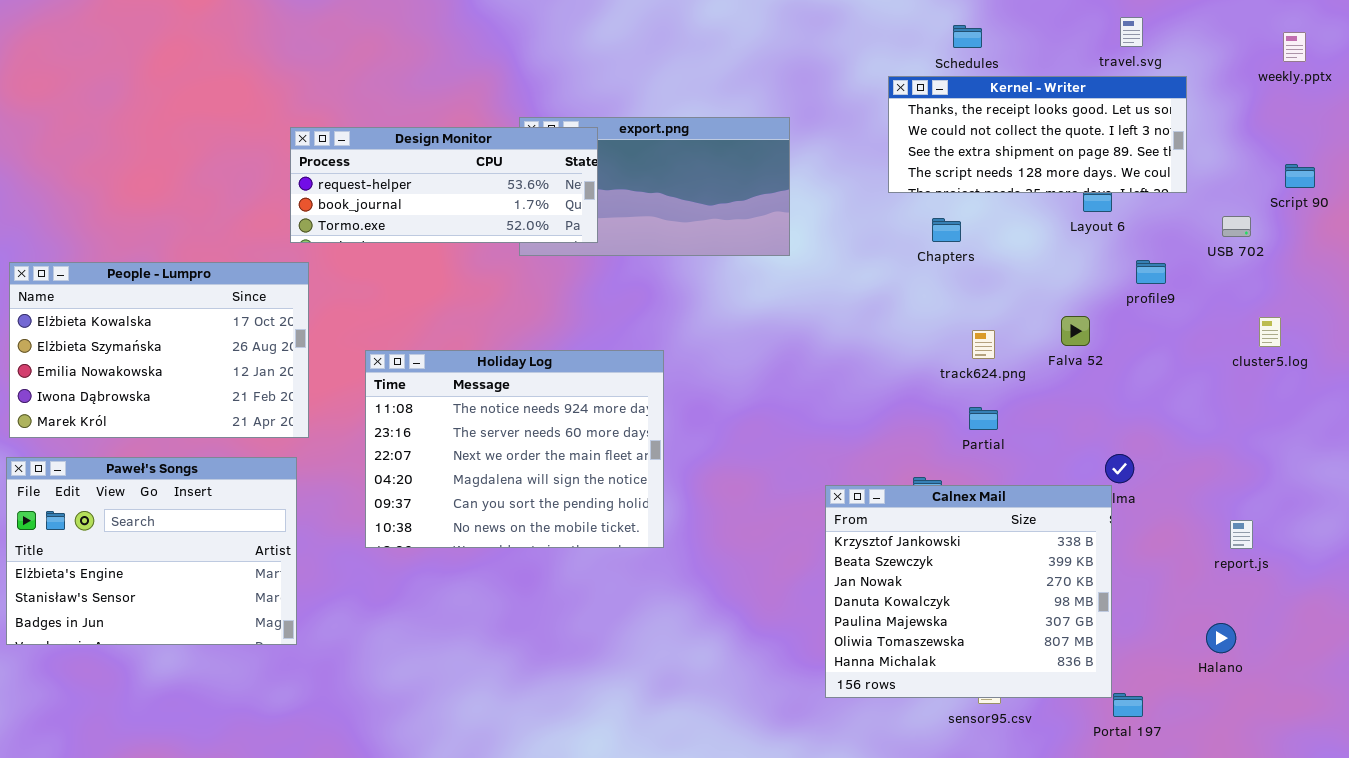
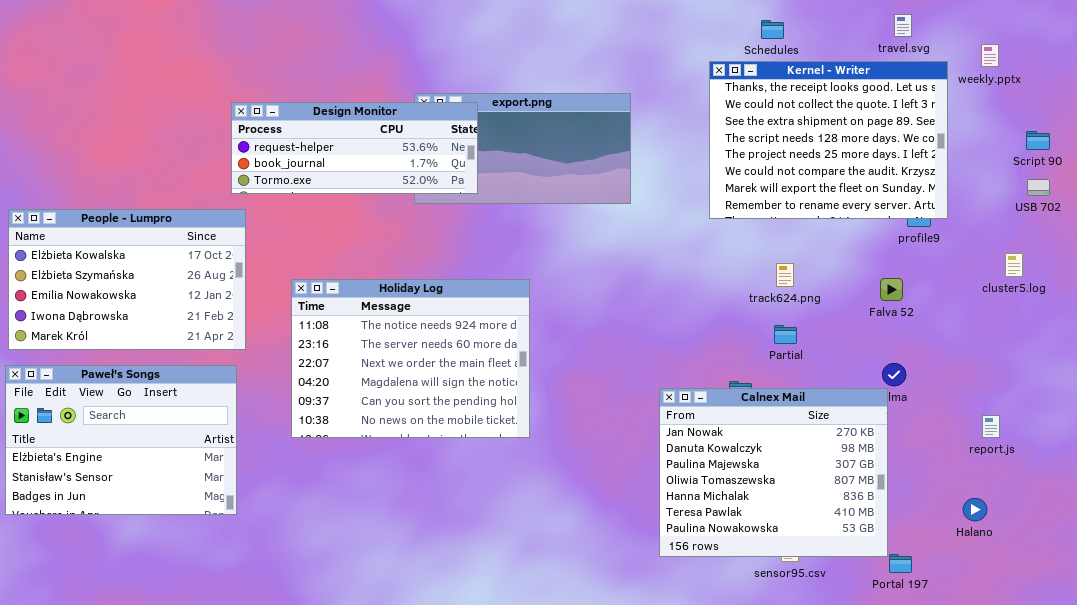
weekly.pptx: [1283,32,1306,62] -> [981,44,999,67], moved
Kernel - Writer: [888,76,1187,193] -> [709,61,948,219], resized
USB 702: [1222,216,1251,237] -> [1027,179,1050,196], moved
Falva 52: [1061,316,1090,346] -> [880,278,903,301], moved
Calnex Mail: [825,485,1112,698] -> [659,388,888,557], scrolled down 2 rows

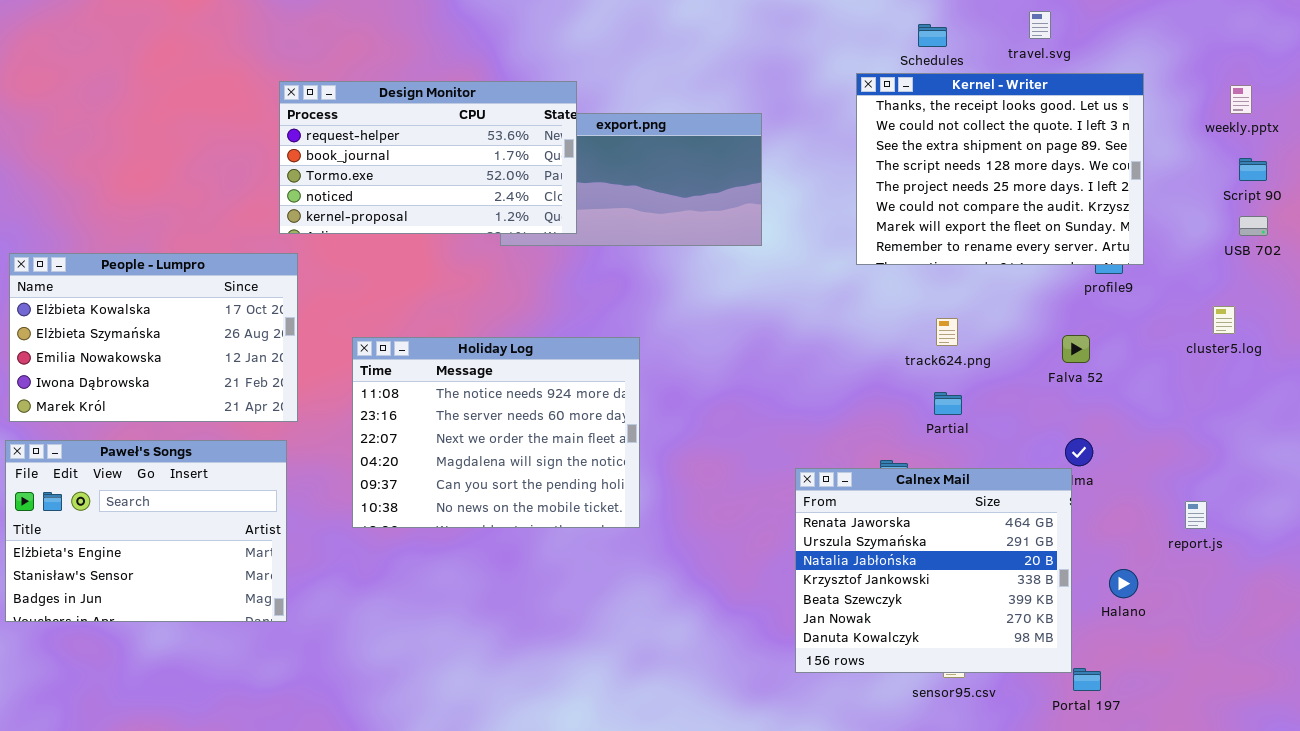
travel.svg: [894,14,912,37] -> [1029,11,1051,39], moved
weekly.pptx: [981,44,999,67] -> [1230,85,1252,114], moved
Design Monitor: [231,102,478,194] -> [279,81,577,234], resized
Calnex Mail: [659,388,888,557] -> [795,468,1072,673], scrolled up 5 rows
Halano: [963,498,987,521] -> [1109,569,1138,598], moved

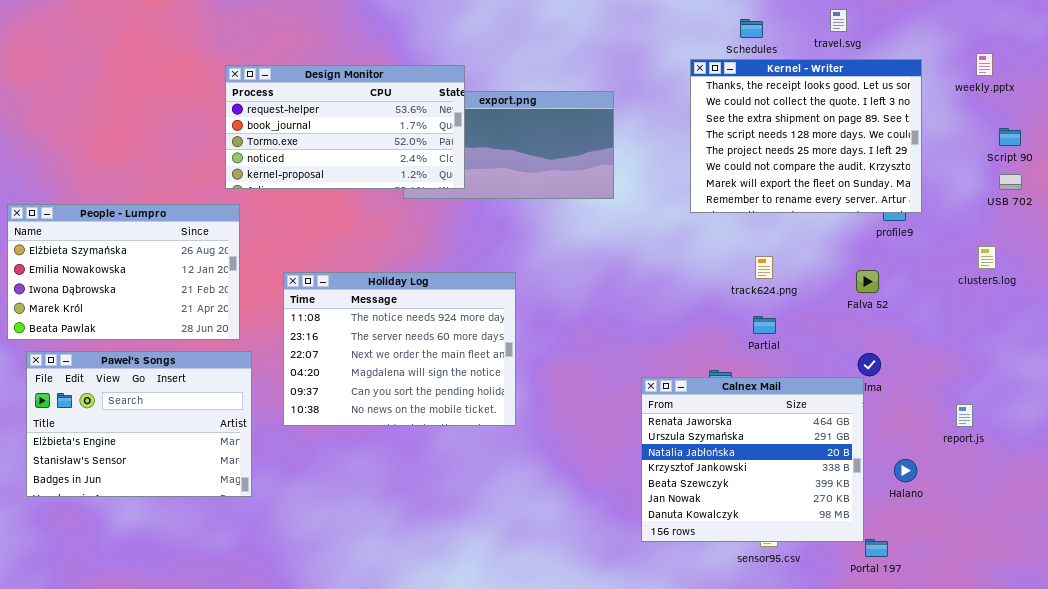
weekly.pptx: [1230,85,1252,114] -> [976,53,993,76], moved
People - Lumpro: [9,253,298,422] -> [7,204,240,340], scrolled down 1 row
Paweł's Songs: [5,440,287,622] -> [26,351,252,497], moved

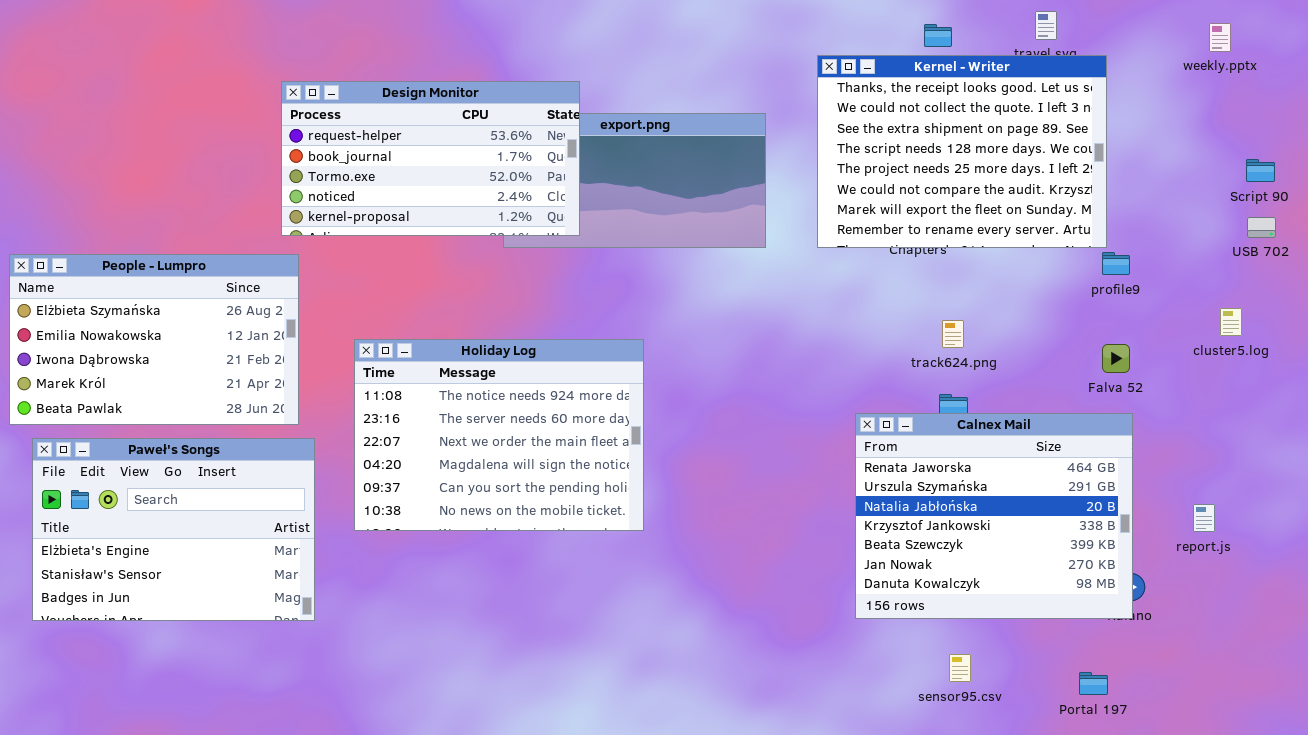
weekly.pptx: [976,53,993,76] -> [1209,23,1231,52], moved
Kernel - Writer: [690,59,922,213] -> [817,55,1107,248], moved
Falva 52: [856,270,879,293] -> [1102,344,1130,373], moved
Calnex Mail: [641,377,864,542] -> [855,413,1133,619], moved

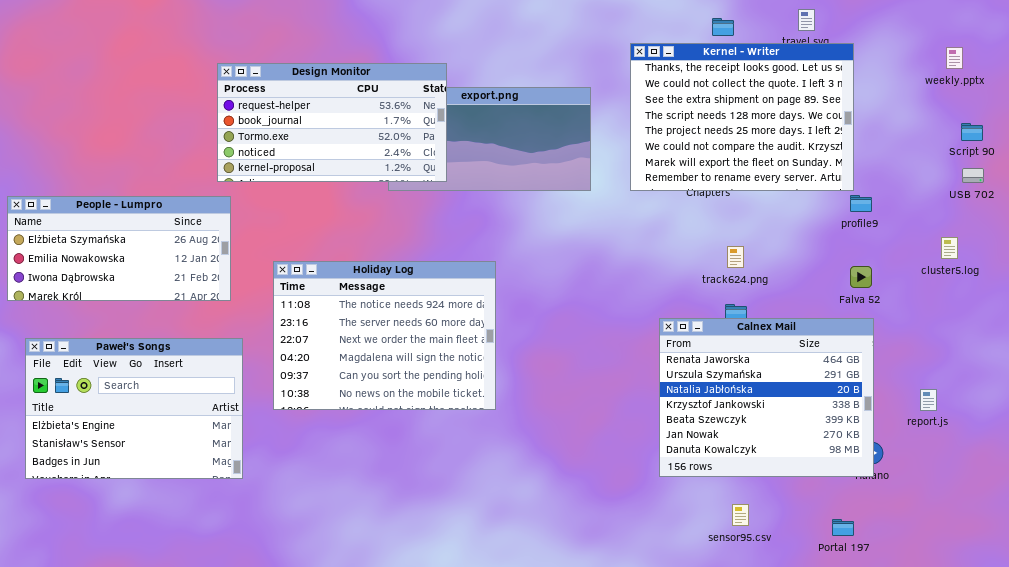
weekly.pptx: [1209,23,1231,52] -> [946,47,963,69], moved
People - Lumpro: [9,254,299,425] -> [7,196,231,301], resized

